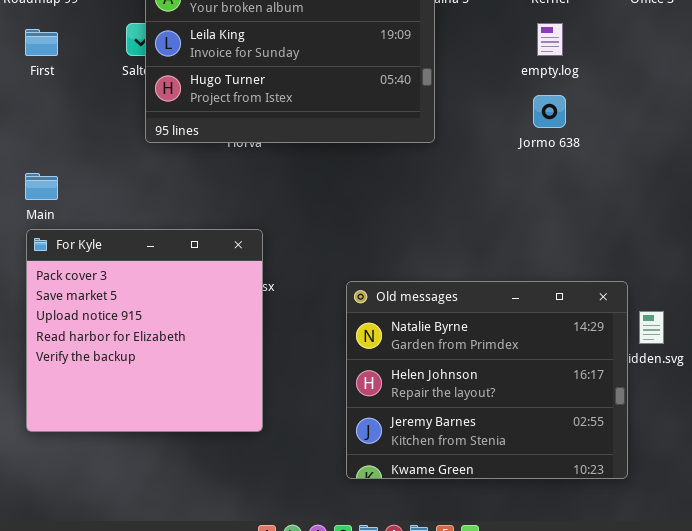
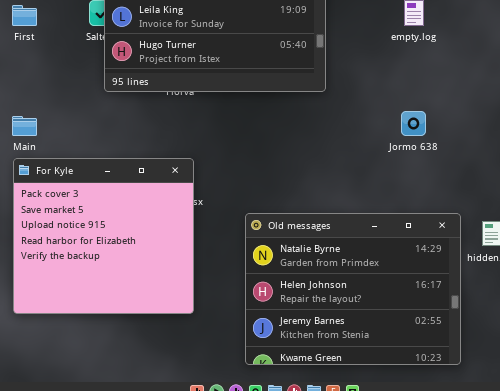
Jormo 638: [533,95,566,128] -> [401,111,426,136], moved
Old messages: [346,281,628,479] -> [245,213,461,365], moved

